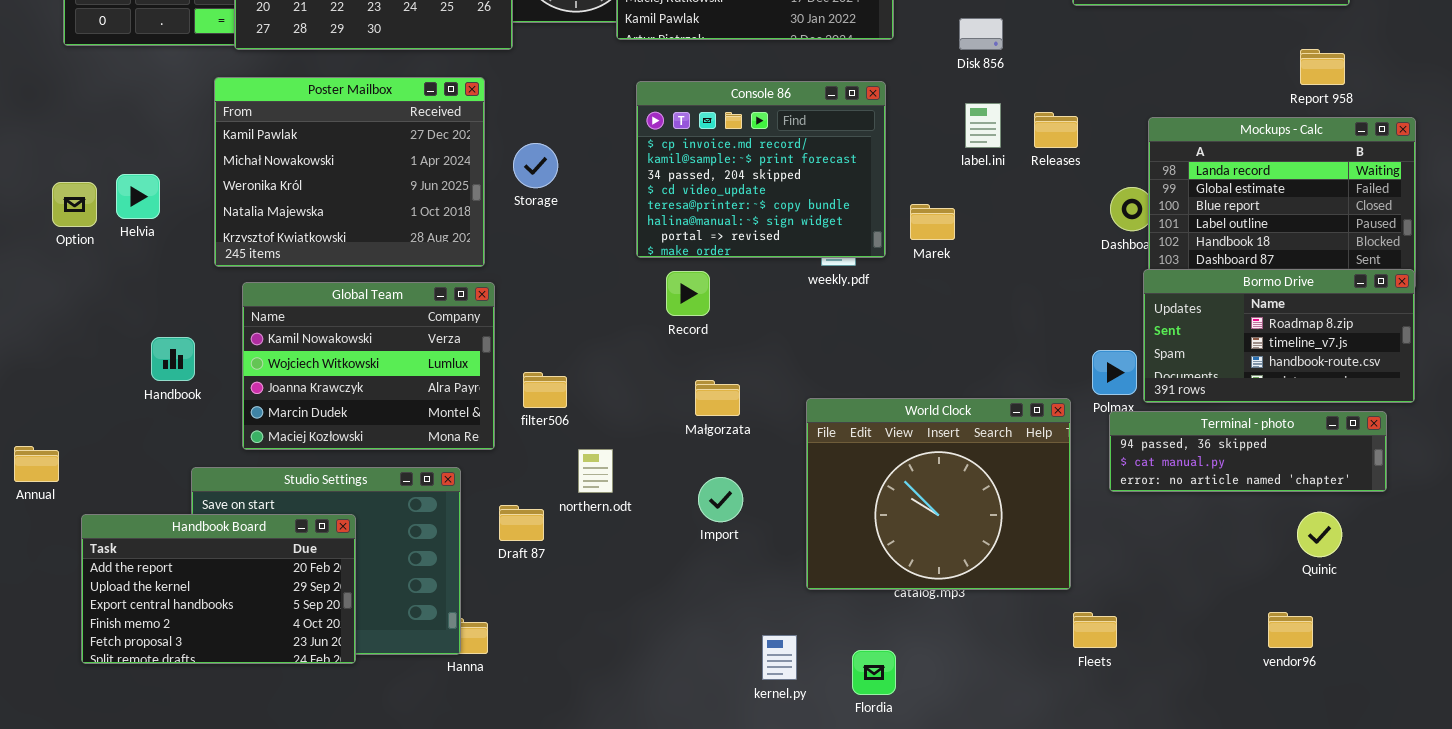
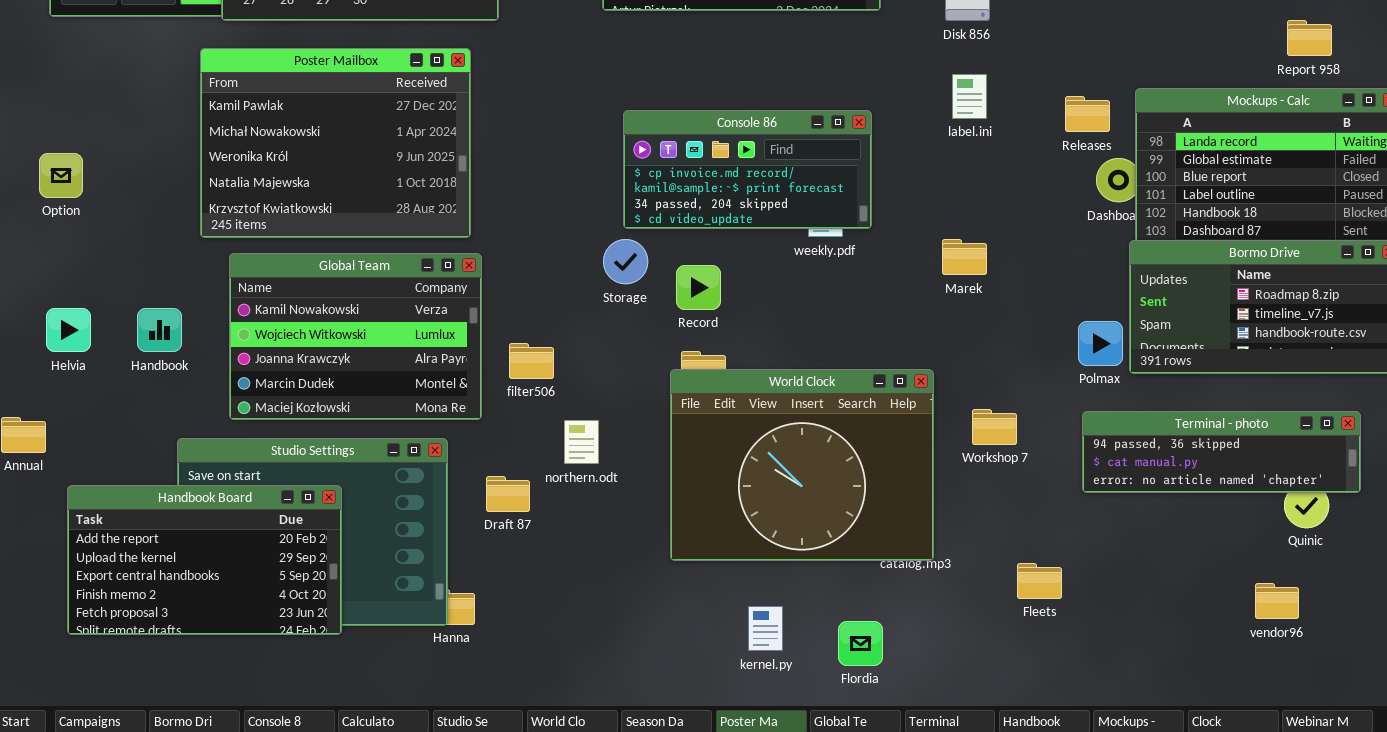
Console 86: [636,81,886,258] -> [623,110,872,229], resized
Releases: [1034,112,1078,148] -> [1065,96,1110,132], moved
Storage: [513,143,558,188] -> [603,239,648,284], moved
Helvia: [116,174,160,219] -> [46,308,91,352], moved
Marek: [910,204,955,240] -> [942,239,987,275], moved
Record: [666,271,710,316] -> [676,265,721,310], moved
World Clock: [806,398,1071,590] -> [670,369,934,561], moved
Terminal - photo: [1109,411,1387,492] -> [1082,411,1361,493], moved
Fleets: [1073,612,1117,648] -> [1017,563,1062,599], moved

